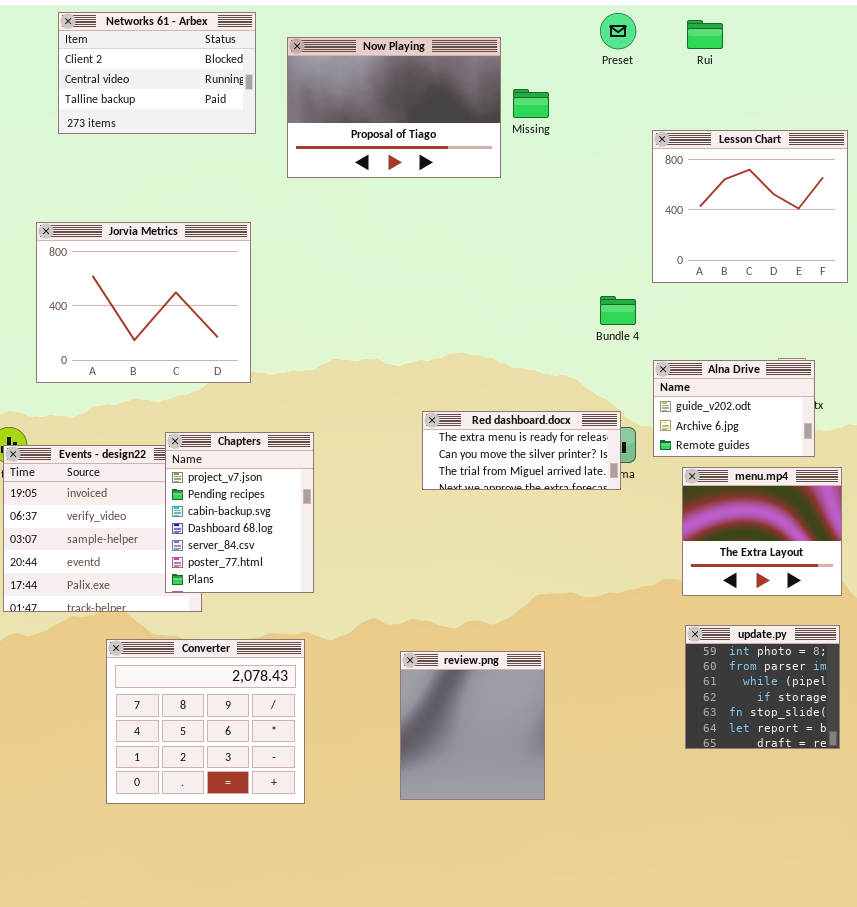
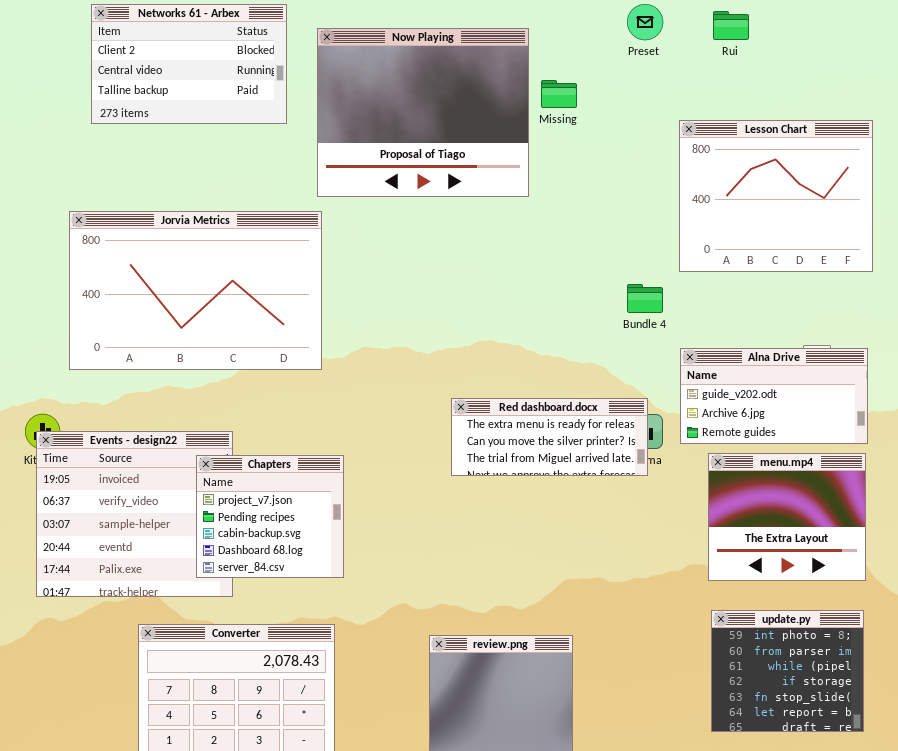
Now Playing: [287,37,501,178] -> [317,28,529,197], resized
Jorvia Metrics: [36,222,251,383] -> [69,211,322,370], resized
Alna Drive: [653,360,815,457] -> [680,348,868,444], resized
Chapters: [165,432,314,593] -> [196,455,344,578], resized

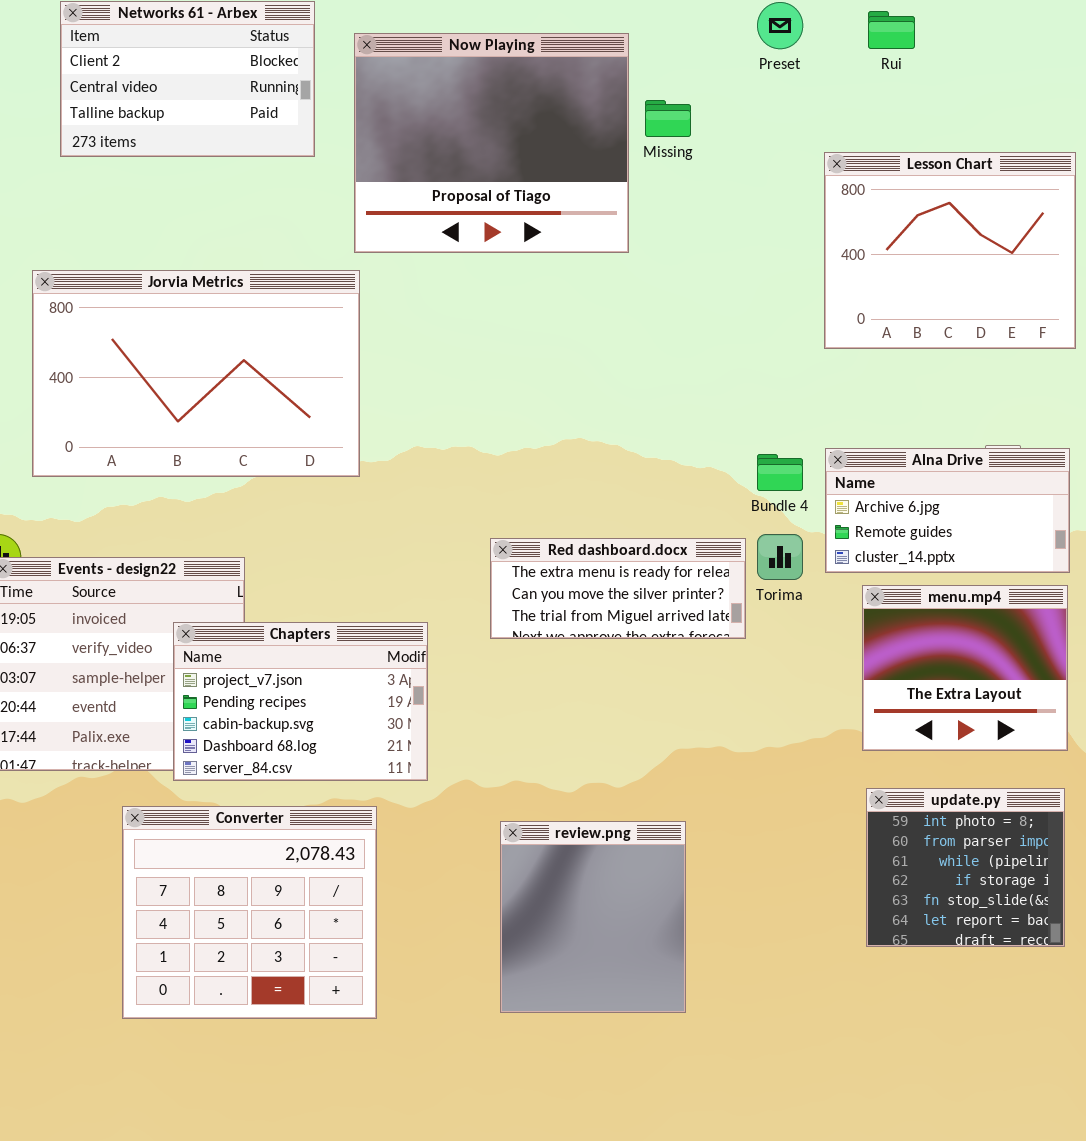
Bundle 4: [627,284,663,313] -> [757,454,803,491], moved
Alna Drive: [680,348,868,444] -> [825,448,1070,573], scrolled down 1 row
Red dashboard.docx: [451,398,648,476] -> [490,538,746,639], moved
Chapters: [196,455,344,578] -> [173,622,428,781], moved, resized

